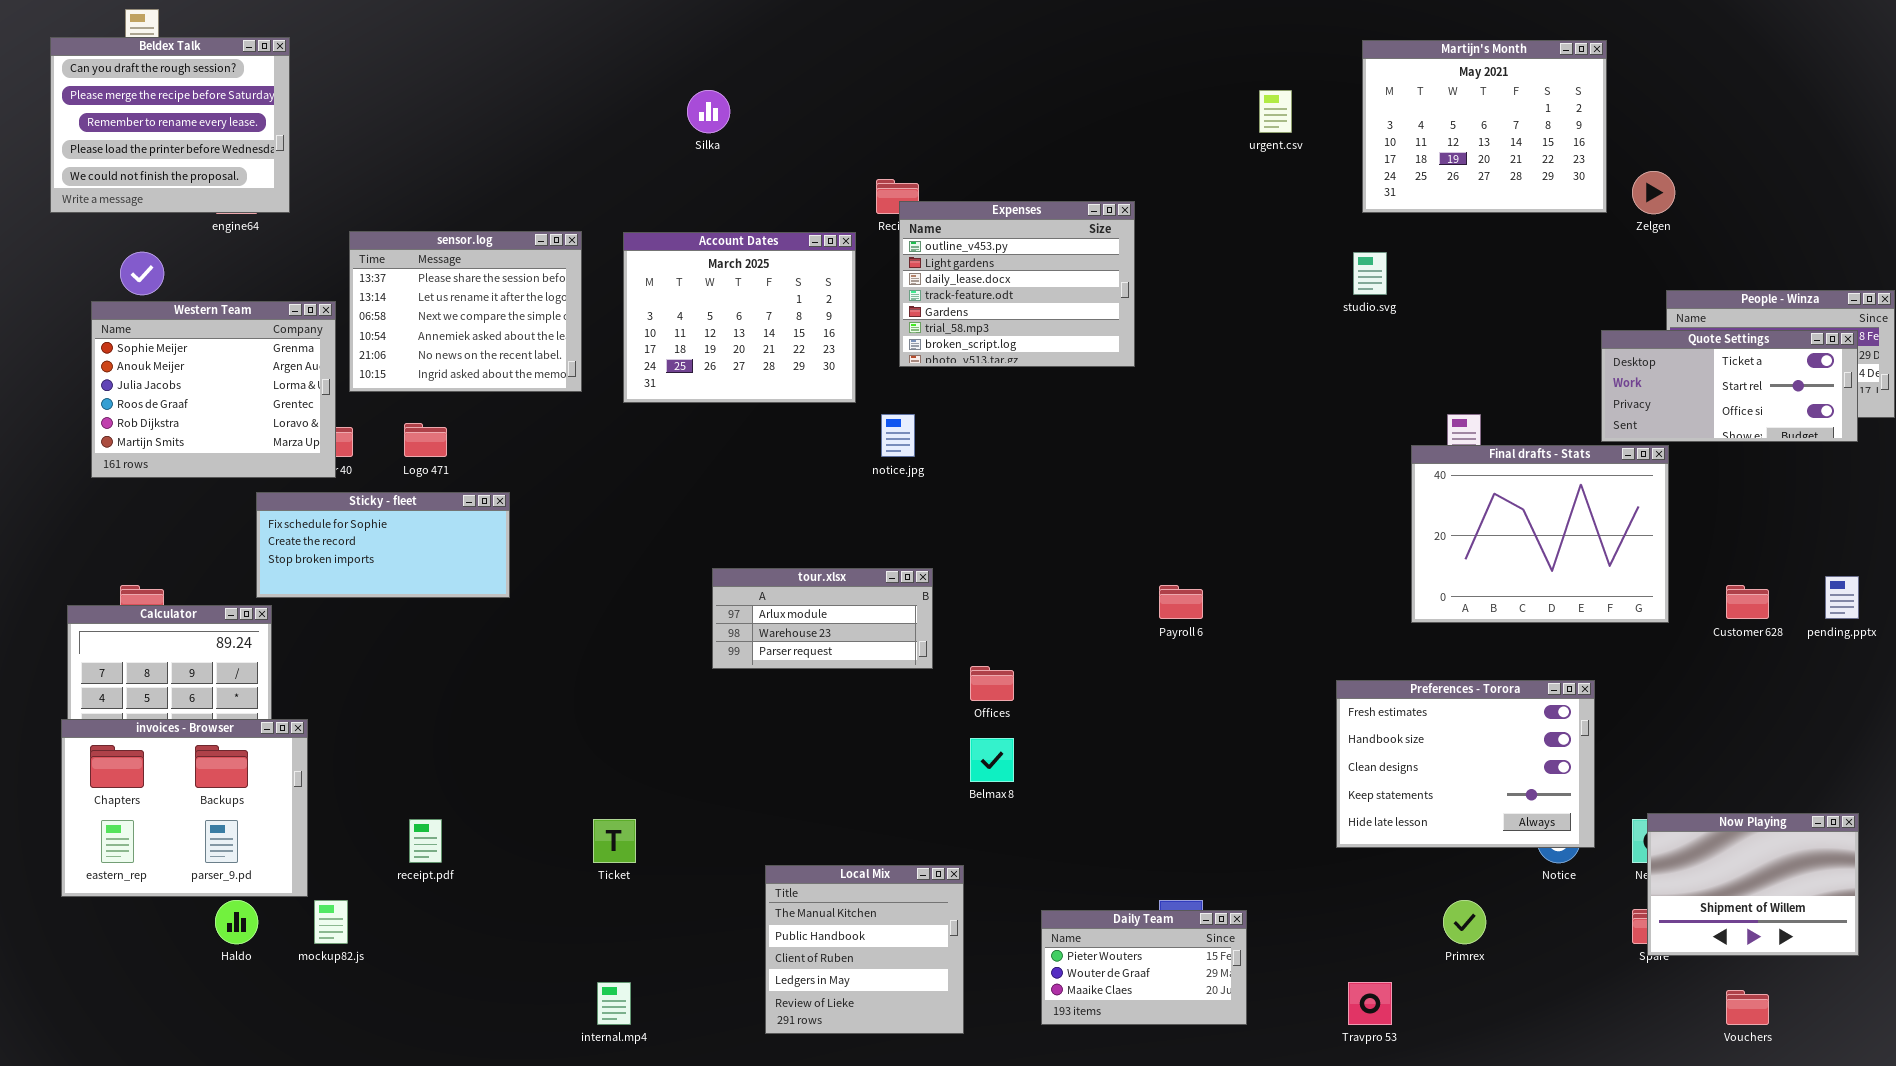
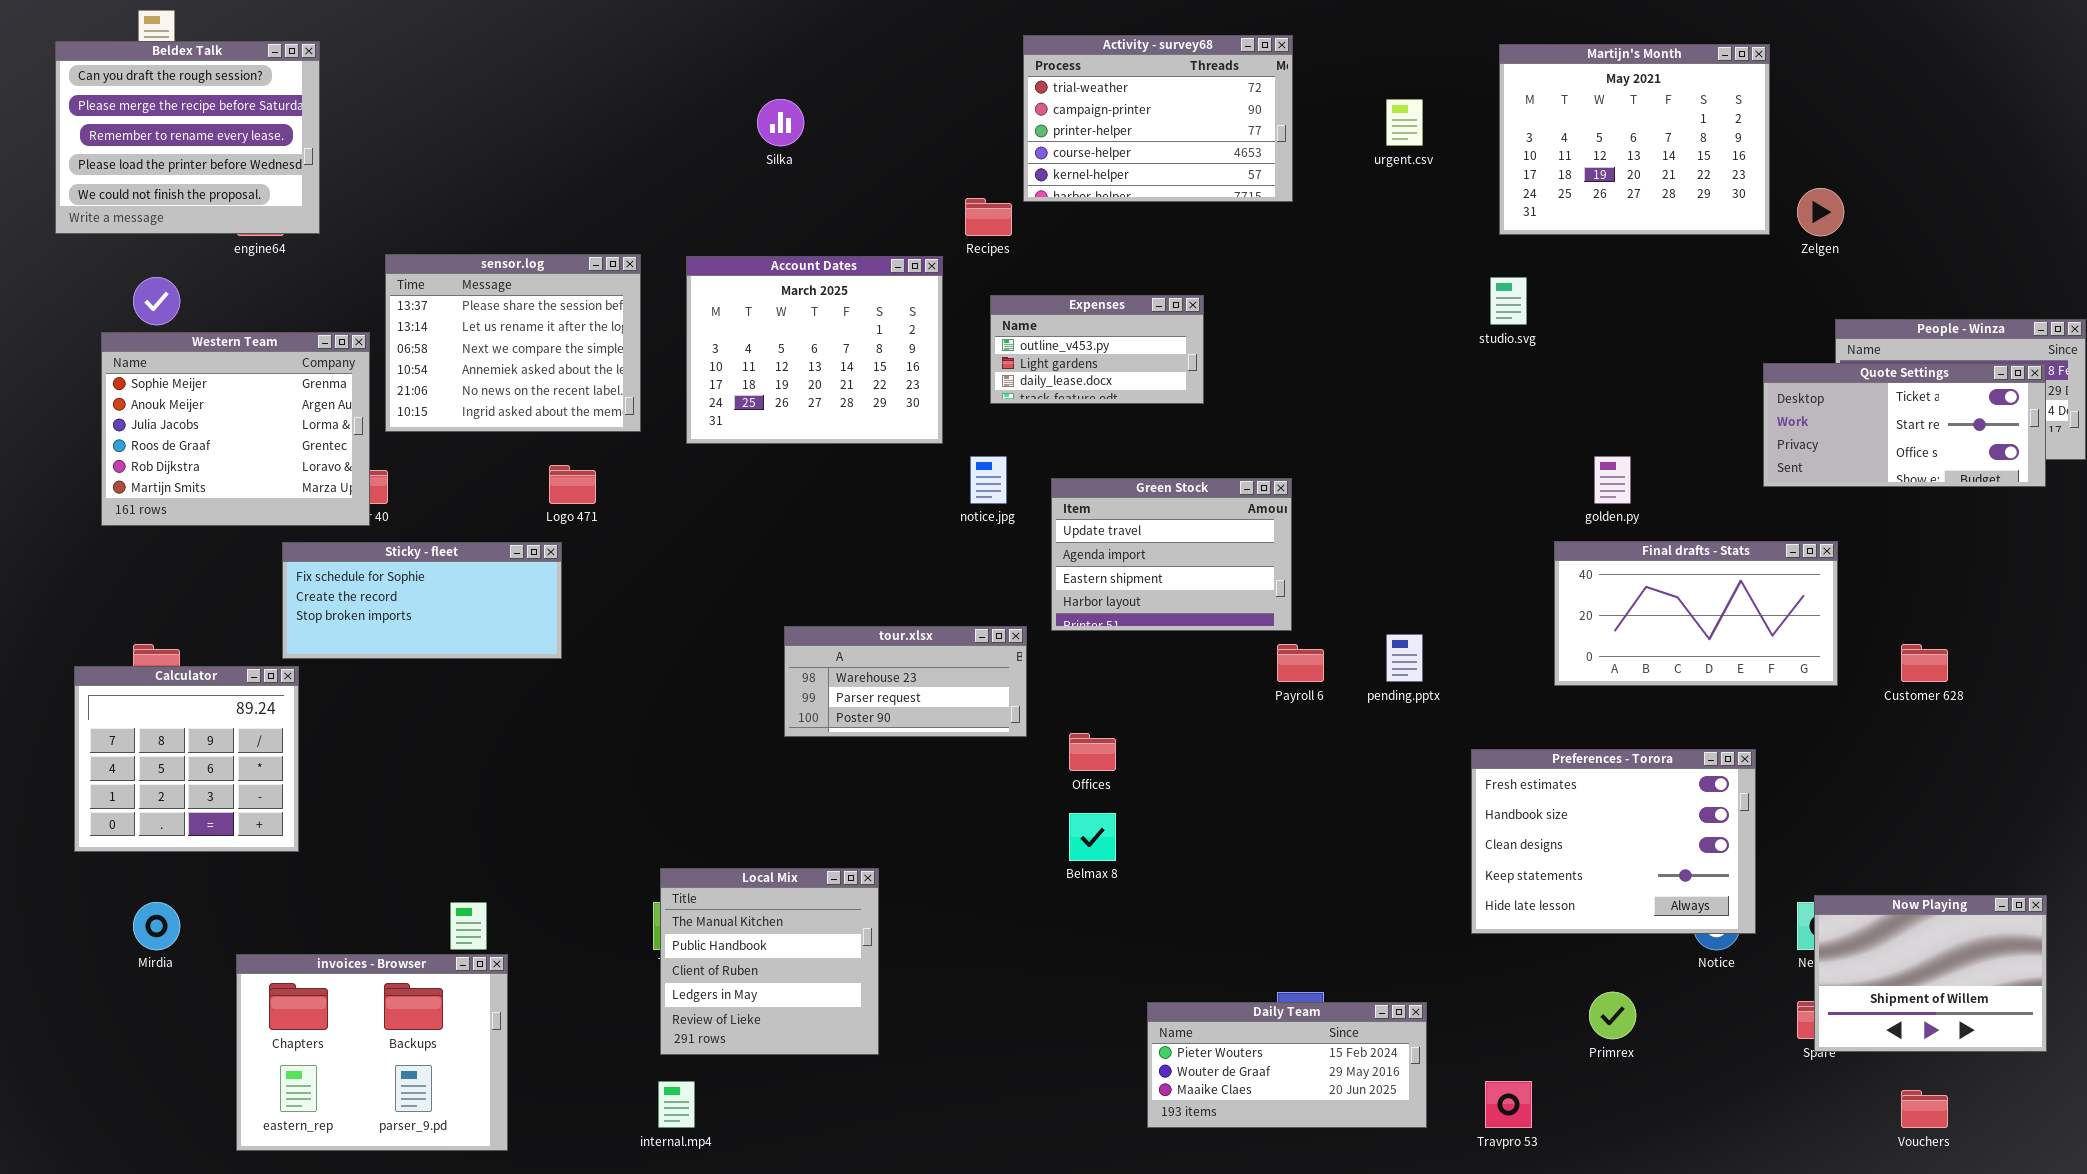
Activity - survey68: none -> [1023,35,1293,202], opened
Expenses: [899,201,1135,367] -> [990,295,1204,404], resized
Logo 471: [404,423,447,457] -> [549,465,596,504], moved
Green Stock: none -> [1051,478,1292,631], opened
Final drafts - Stats: [1411,445,1669,623] -> [1554,541,1838,686], resized
tour.xlsx: [712,568,933,669] -> [784,626,1027,737], scrolled down 1 row
pending.pptx: [1825,576,1859,619] -> [1386,634,1423,682], moved
invoices - Browser: [61,719,308,897] -> [236,954,508,1151], moved
Local Mix: [765,865,964,1034] -> [660,868,879,1055], moved
Daily Team: [1041,910,1247,1025] -> [1147,1002,1427,1128], resized

